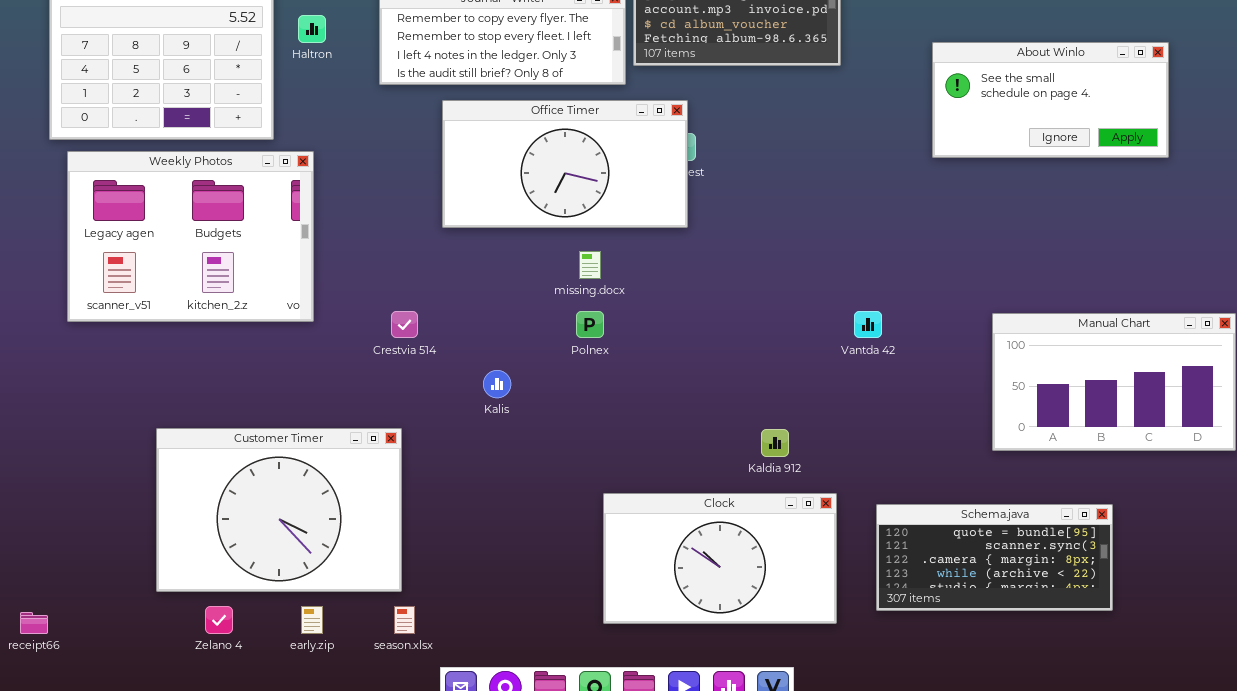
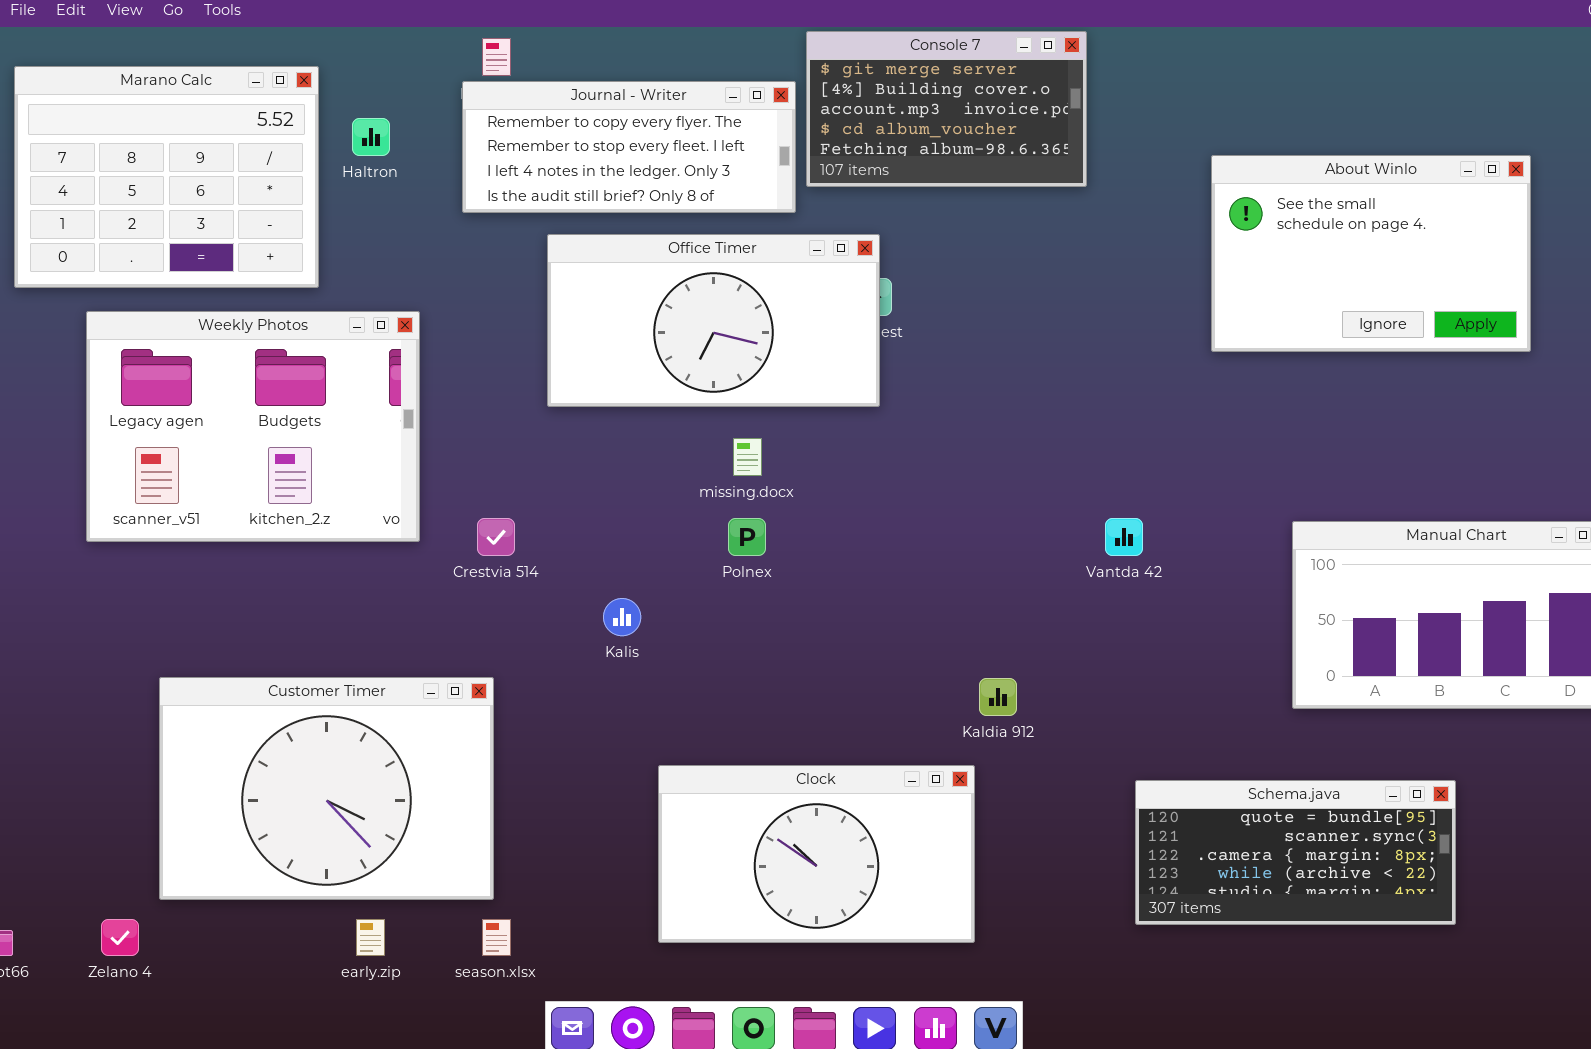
About Winlo: [932,42,1169,158] -> [1211,155,1531,352], resized
Weekly Photos: [67,151,314,322] -> [86,311,420,542], moved
Clock: [603,493,837,624] -> [658,765,975,943], moved
Zelano 4: [205,606,233,634] -> [101,919,139,956], moved

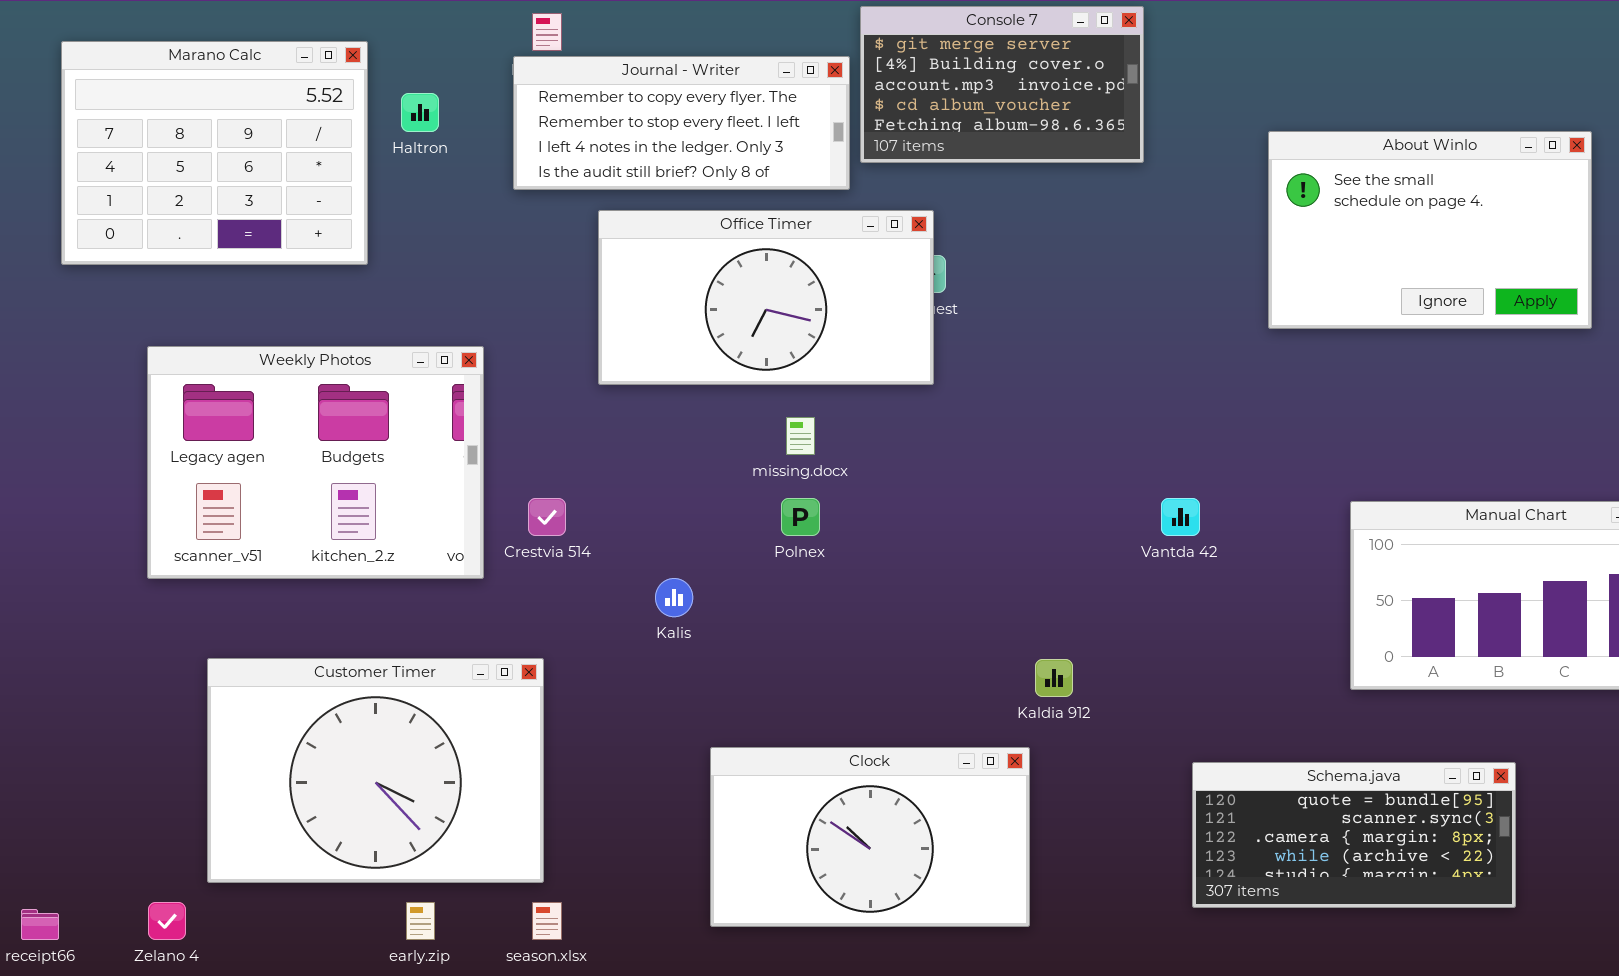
Weekly Photos: [86,311,420,542] -> [147,346,484,579], moved

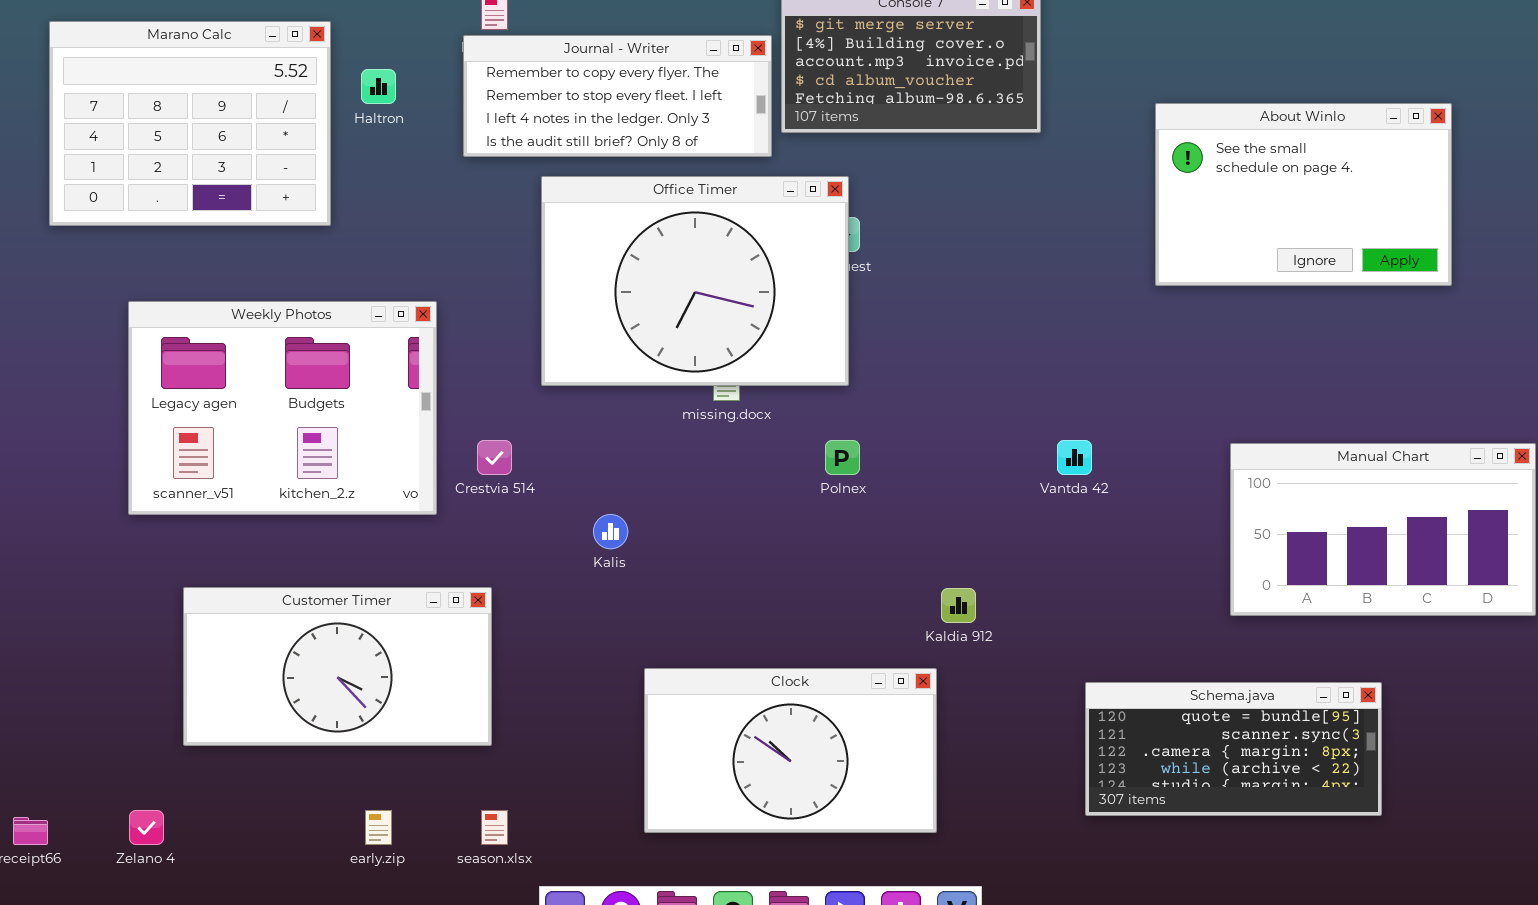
Office Timer: [598,210,934,385] -> [541,176,849,386], resized
Polnex: [781,498,820,536] -> [825,440,860,475], moved
Customer Timer: [207,658,544,883] -> [183,587,492,746], resized

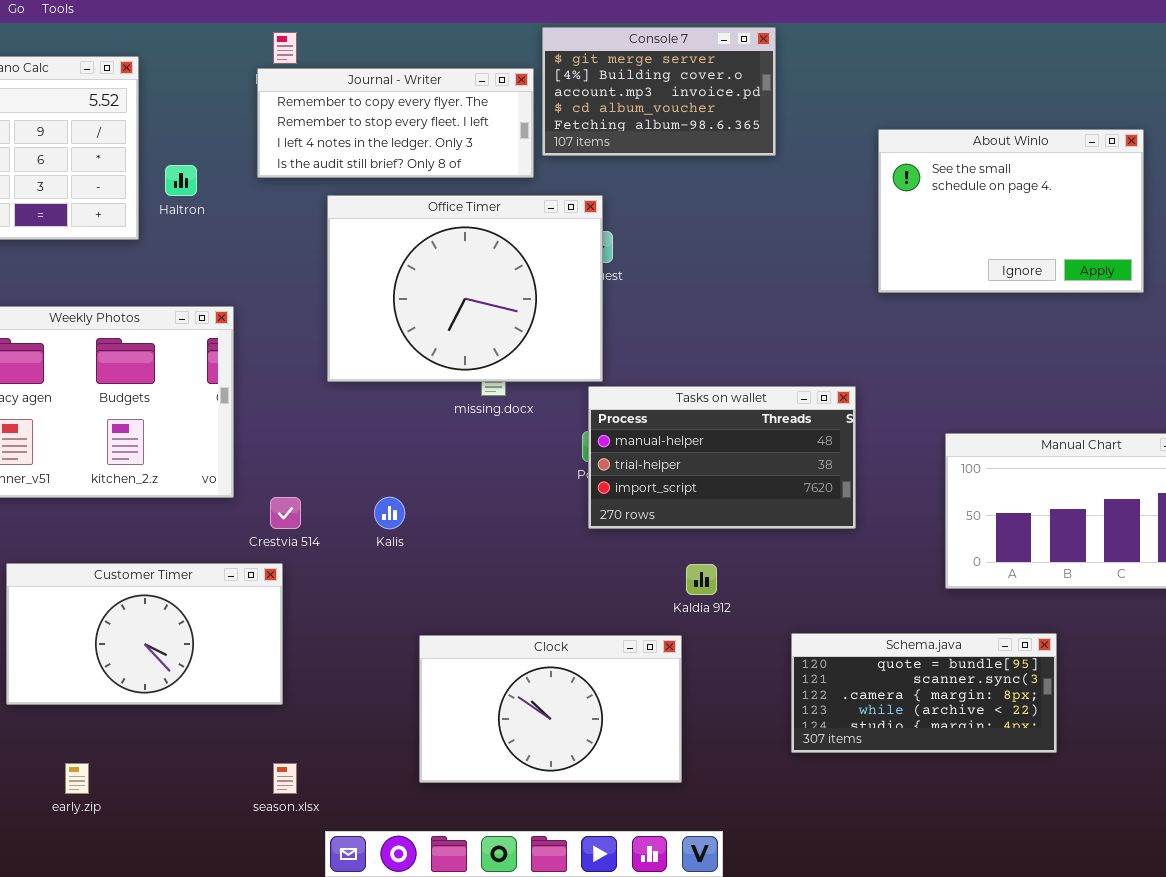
Haltron: [361,69,396,104] -> [165,165,197,196], moved
Tasks on wallet: none -> [588,386,856,529], opened
Crestvia 514: [477,440,512,475] -> [270,497,301,529], moved
Schema.java: [1085,682,1382,816] -> [791,633,1057,753], moved
early.zip: [365,810,392,845] -> [65,763,89,794], moved

